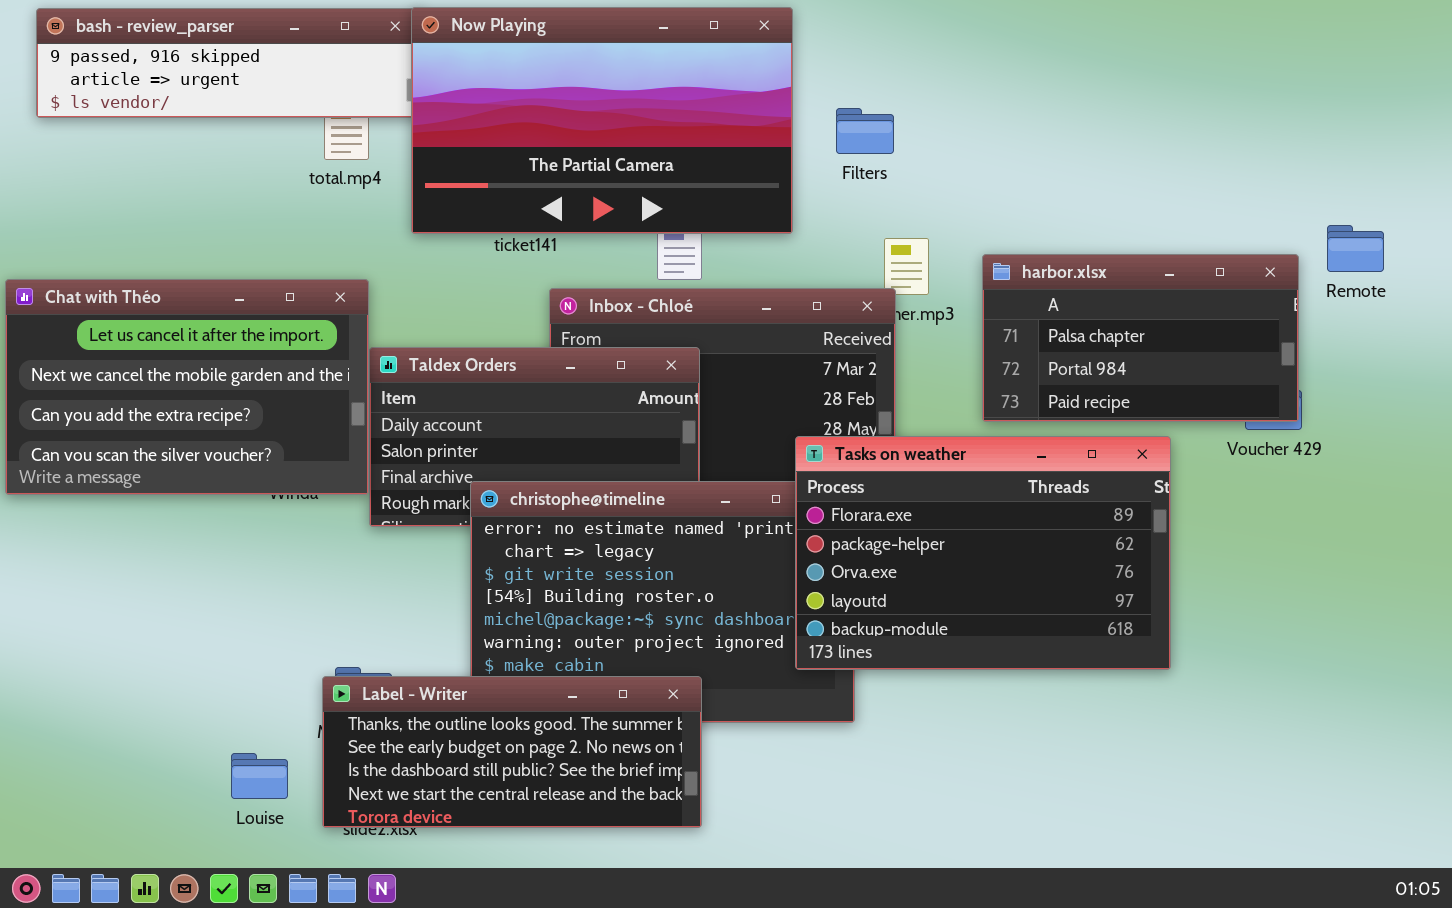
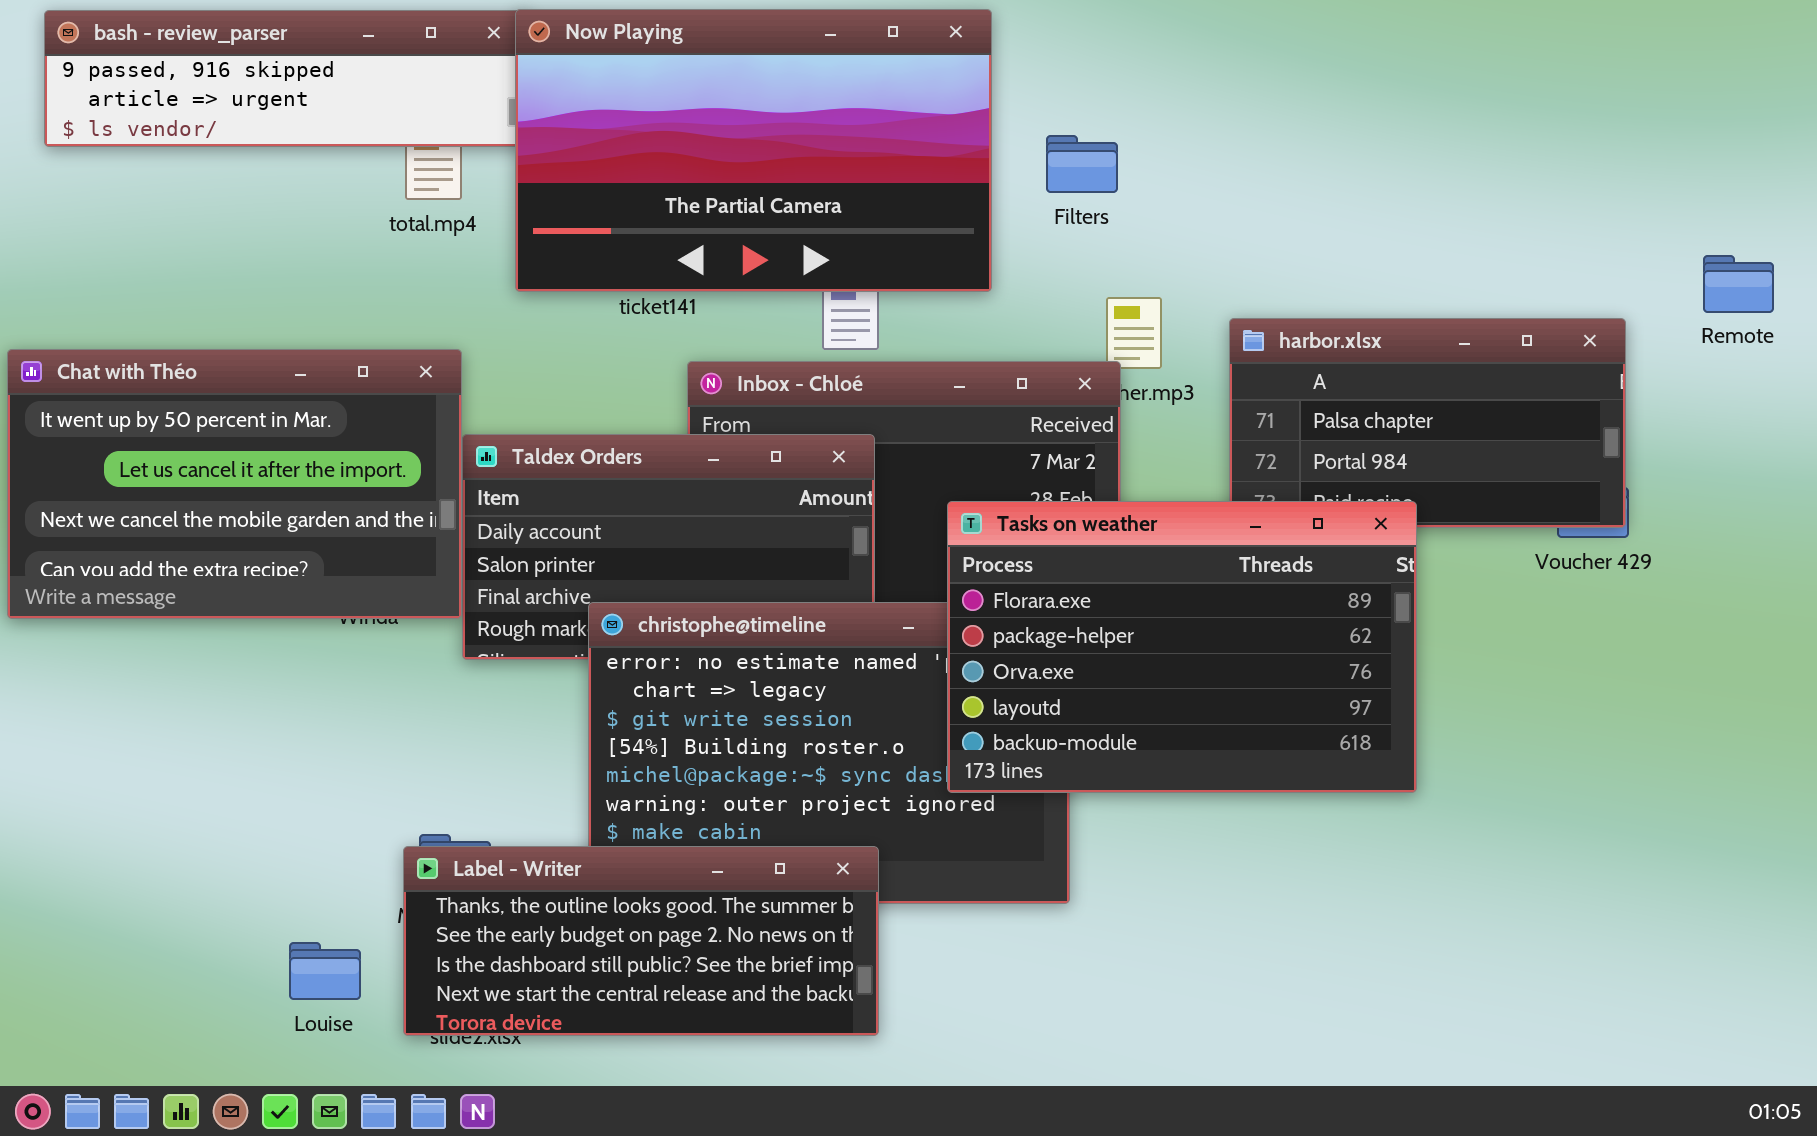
Remote: [1327,225,1384,272] -> [1703,255,1774,313], moved
Chat with Théo: [5,279,369,495] -> [7,349,462,619], scrolled up 1 row
Tasks on weather: [795,436,1171,670] -> [947,501,1417,793], moved

